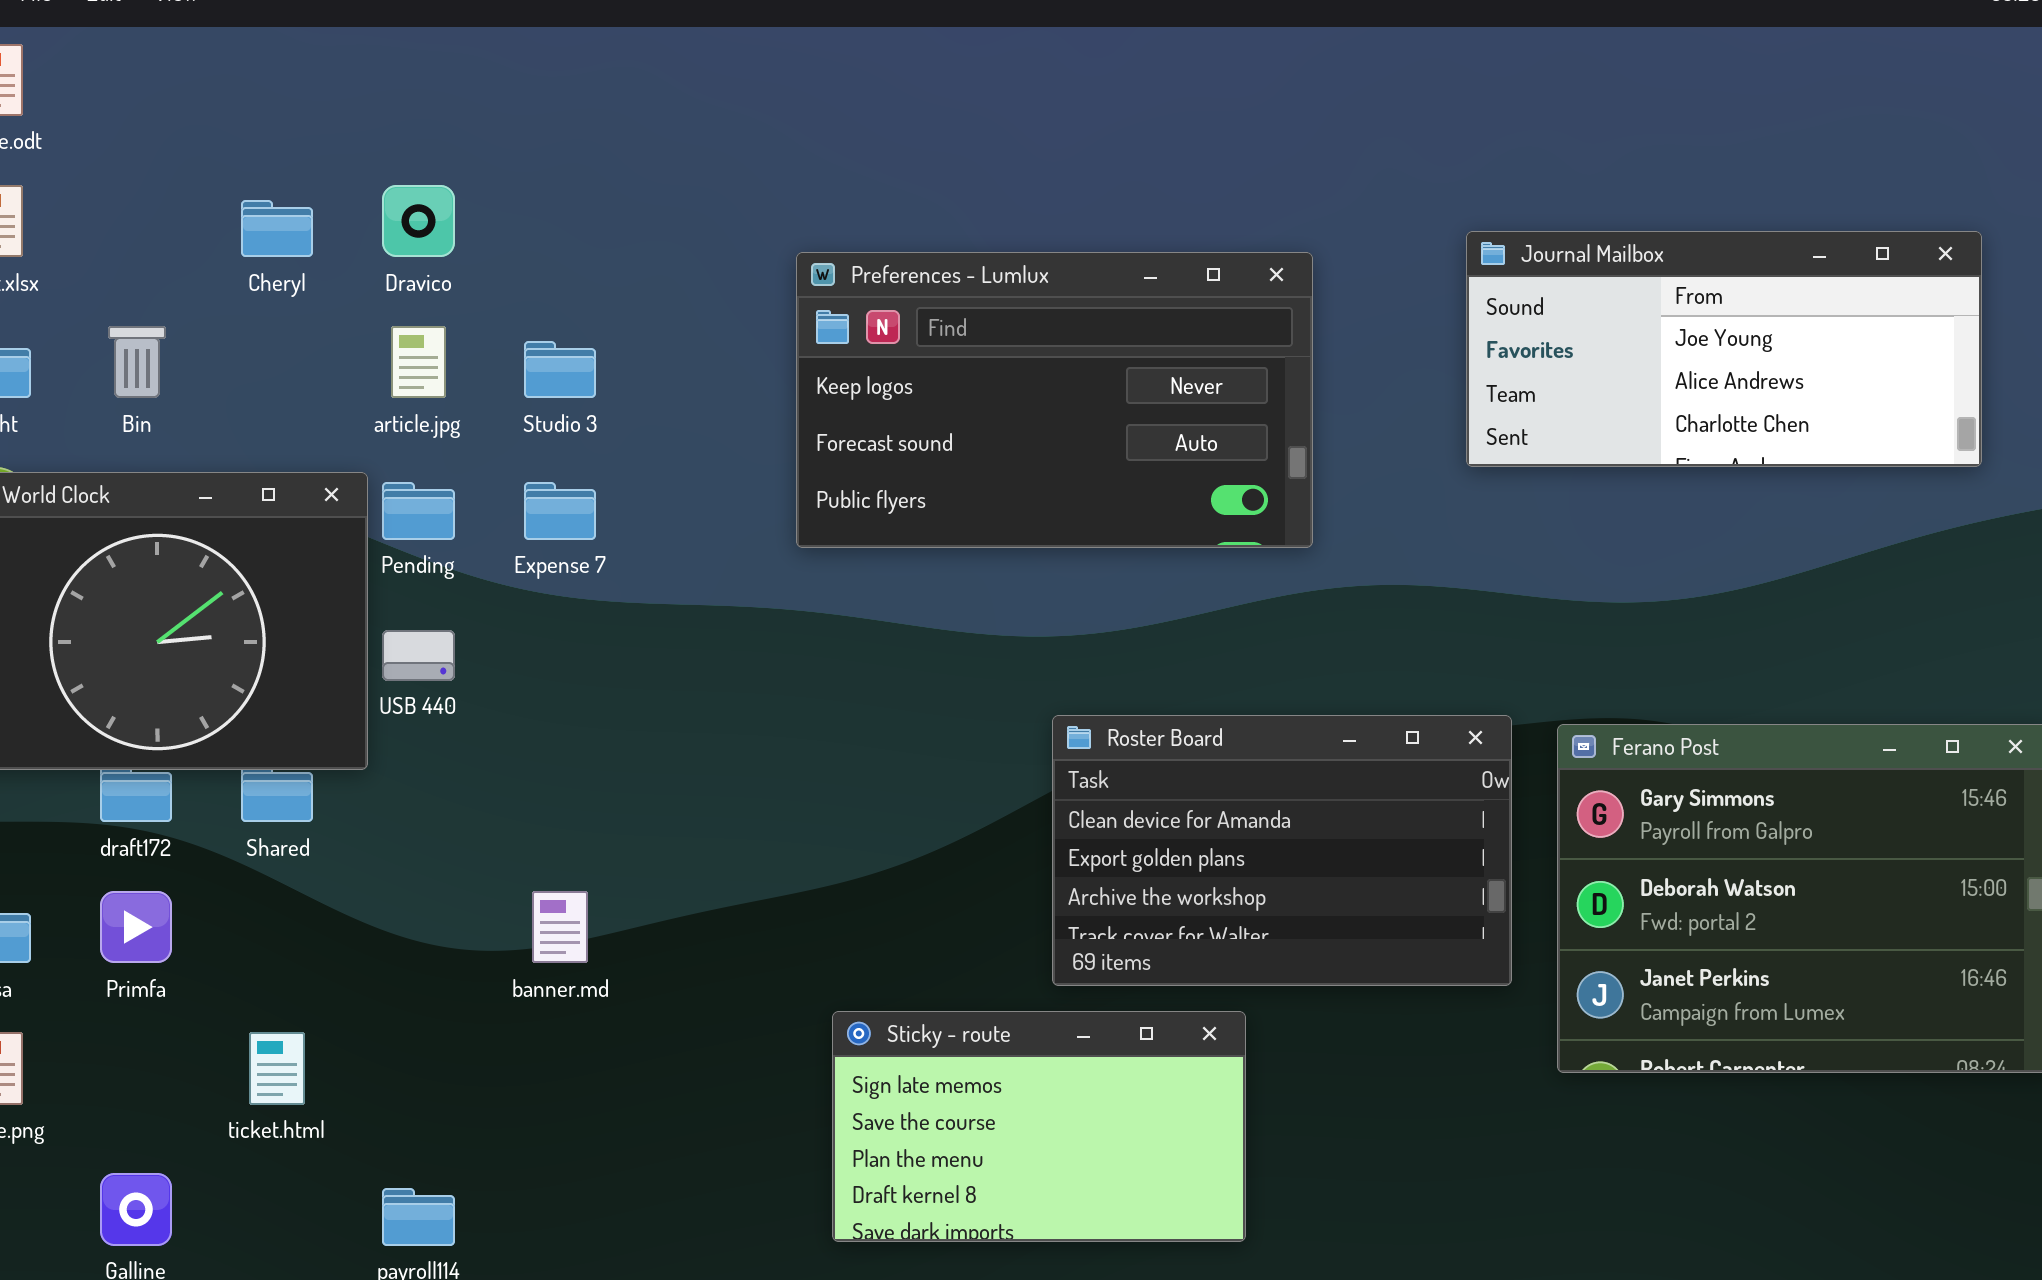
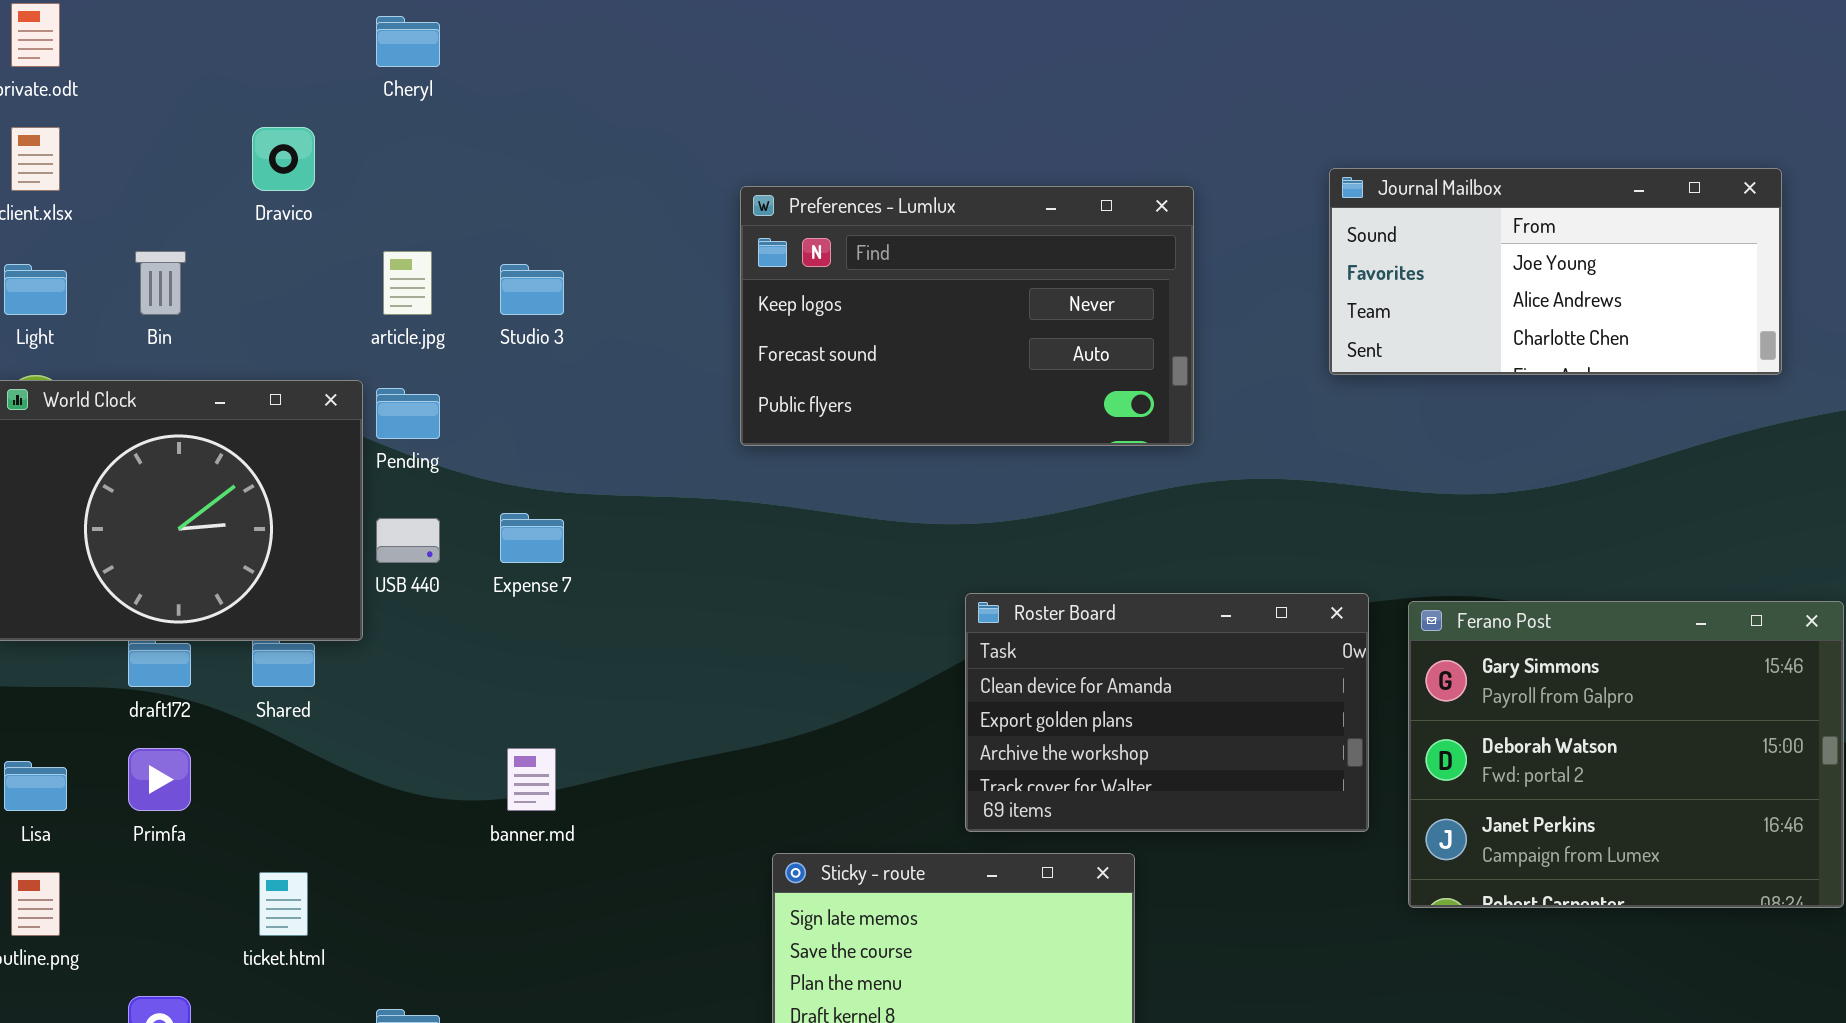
Dravico: [382,185,455,257] -> [252,127,315,191], moved
Cheryl: [241,200,313,257] -> [376,16,440,67], moved
Expense 7: [524,482,596,540] -> [500,513,564,563], moved

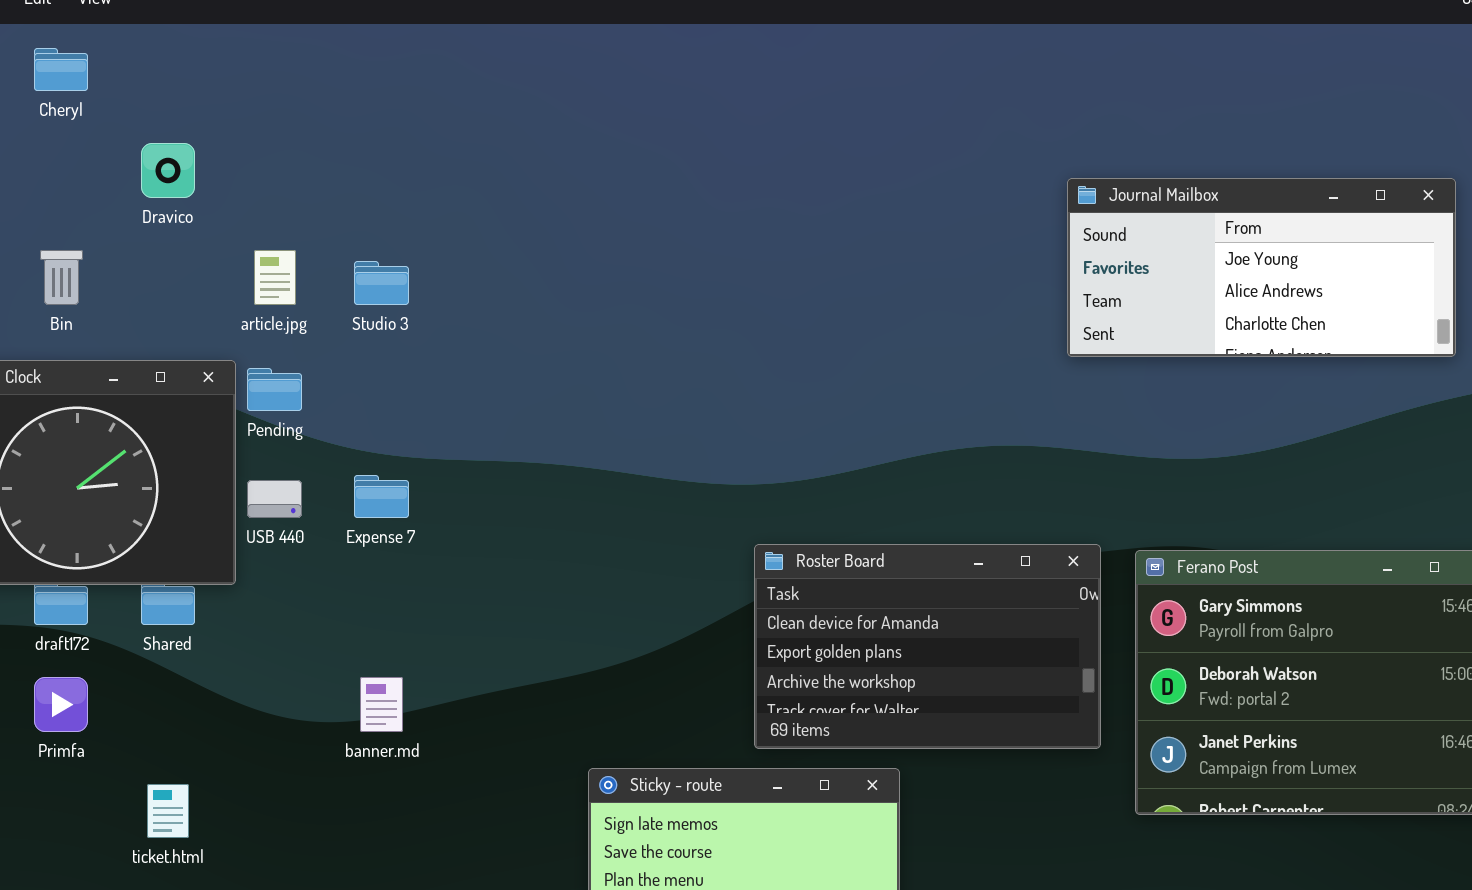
Cheryl: [376,16,440,67] -> [34,48,88,91], moved
Preferences - Lumlux: [740,186,1194,446] -> none, closed

